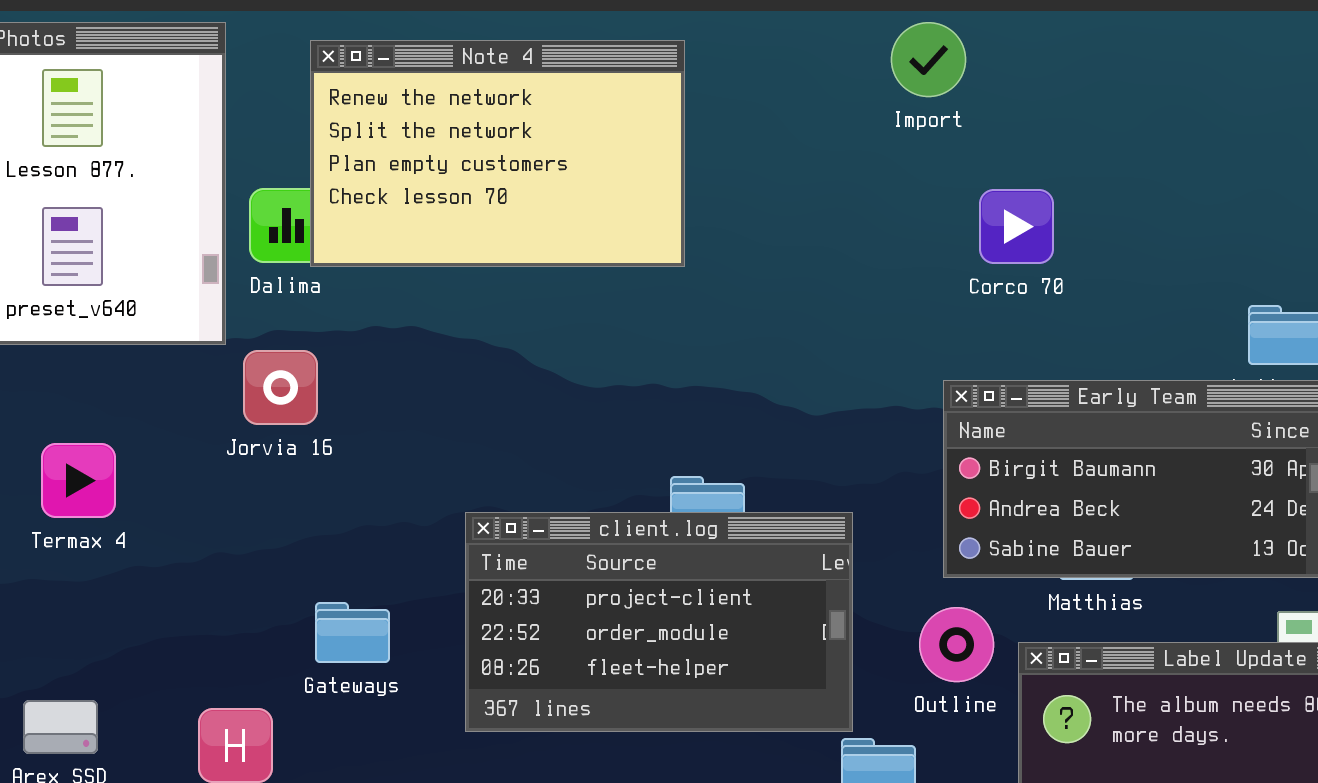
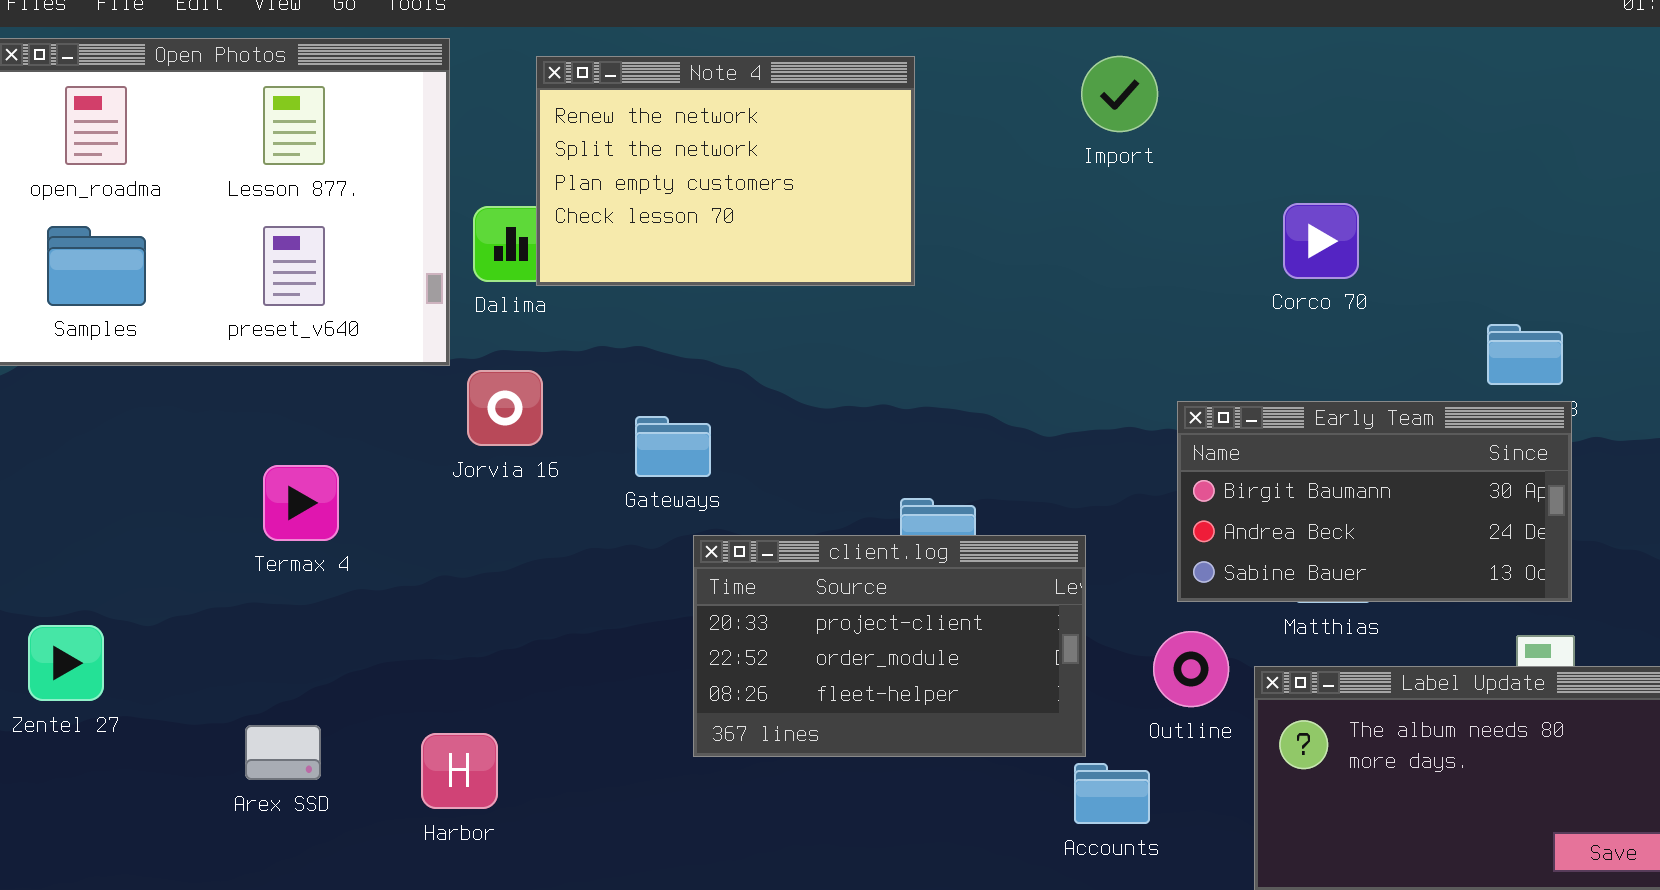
Import: [891,22,966,97] -> [1081,56,1158,132], moved
Corco 70: [979,189,1054,264] -> [1283,203,1359,279], moved
Gateways: [315,602,390,663] -> [635,416,711,477], moved

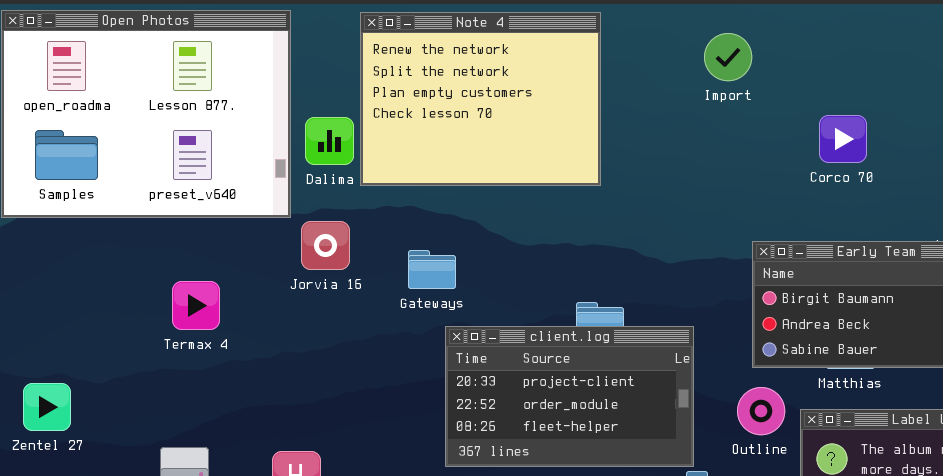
Note 4: [536,56,915,286] -> [360,12,601,186], moved, resized
Import: [1081,56,1158,132] -> [704,33,752,81], moved

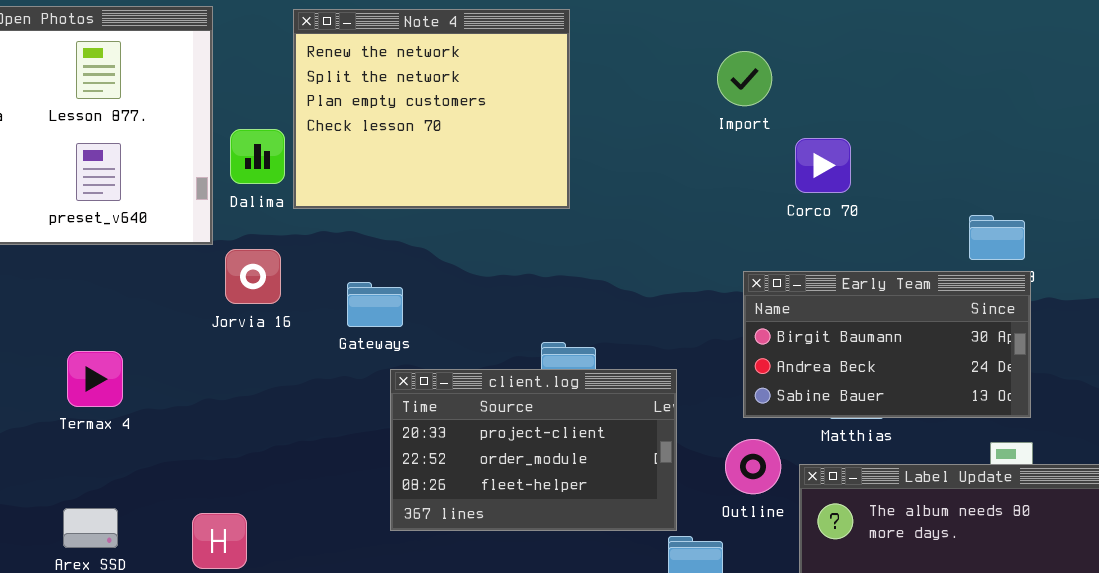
Import: [704,33,752,81] -> [717,51,772,106], moved
Corco 70: [819,115,867,163] -> [795,138,851,193], moved
Termax 4: [172,281,220,330] -> [67,351,123,407], moved

